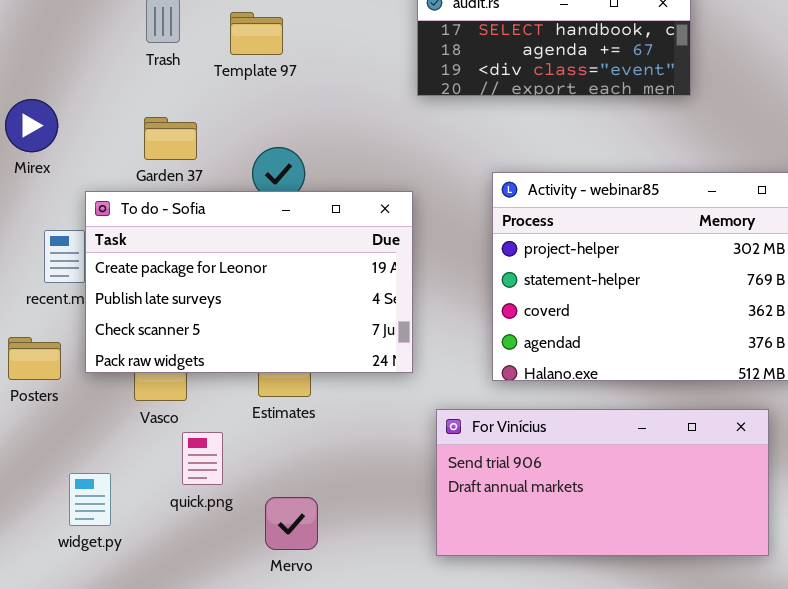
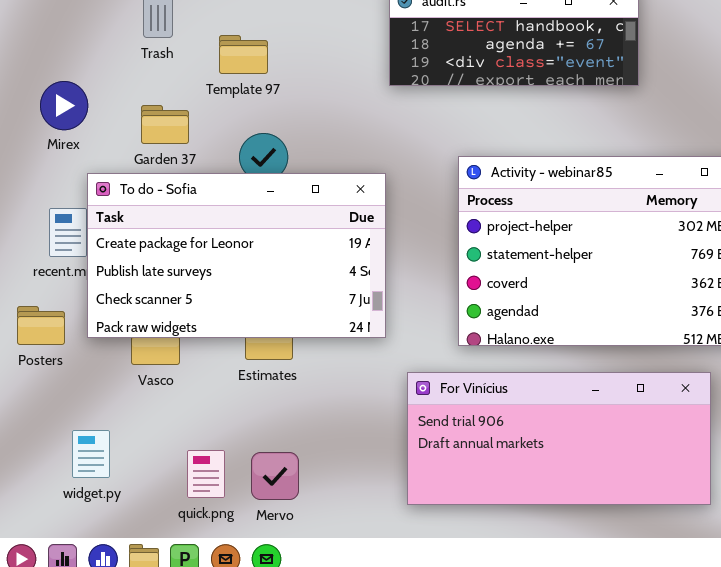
Template 97: [230,12,283,55] -> [219,35,268,74], moved
Mirex: [5,99,58,152] -> [40,81,88,130], moved
quick.png: [182,432,223,485] -> [187,450,225,498], moved

